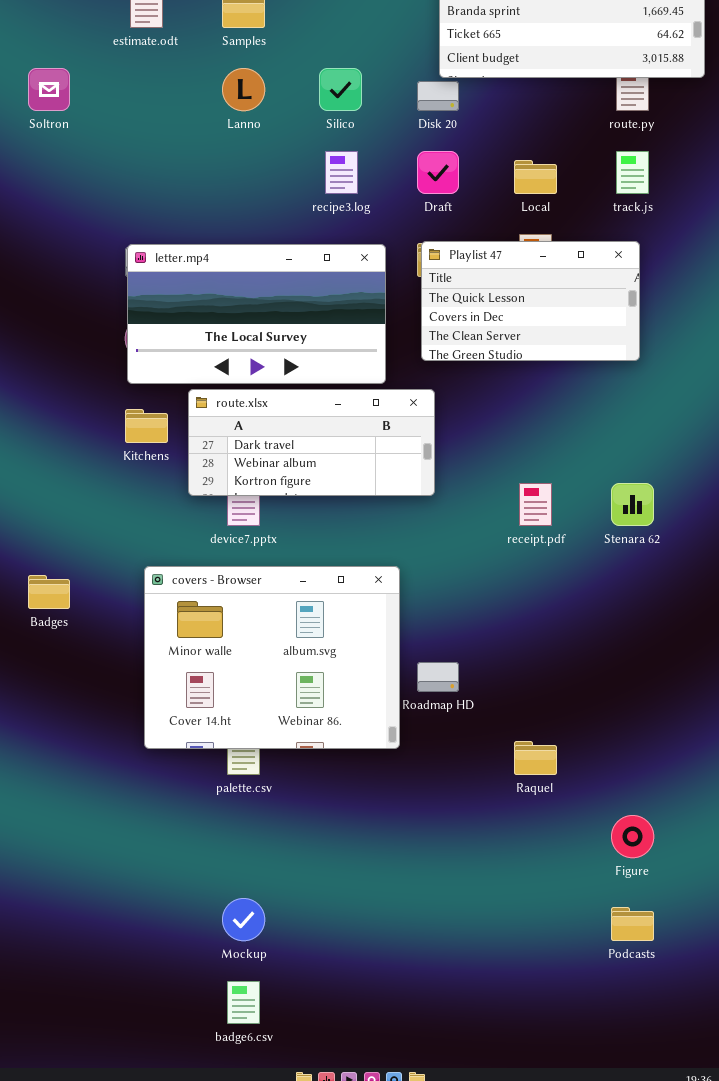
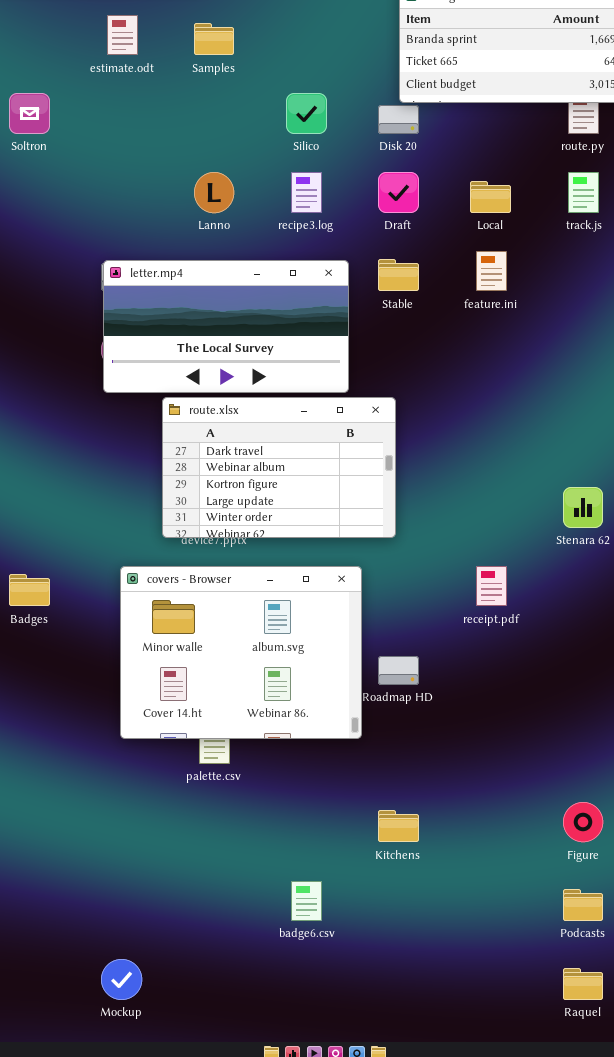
Lanno: [222,68,265,111] -> [194,172,234,213], moved
Playlist 47: [421,241,640,361] -> none, closed
route.xlsx: [188,389,435,496] -> [162,397,396,538], resized
Kitchens: [125,409,168,443] -> [378,810,419,842], moved
receipt.pdf: [519,483,552,526] -> [476,566,507,606], moved
Raquel: [514,741,557,775] -> [563,968,603,1000], moved
Mockup: [222,898,265,941] -> [101,959,142,1000], moved
badge6.csv: [227,981,260,1024] -> [291,881,322,921], moved

